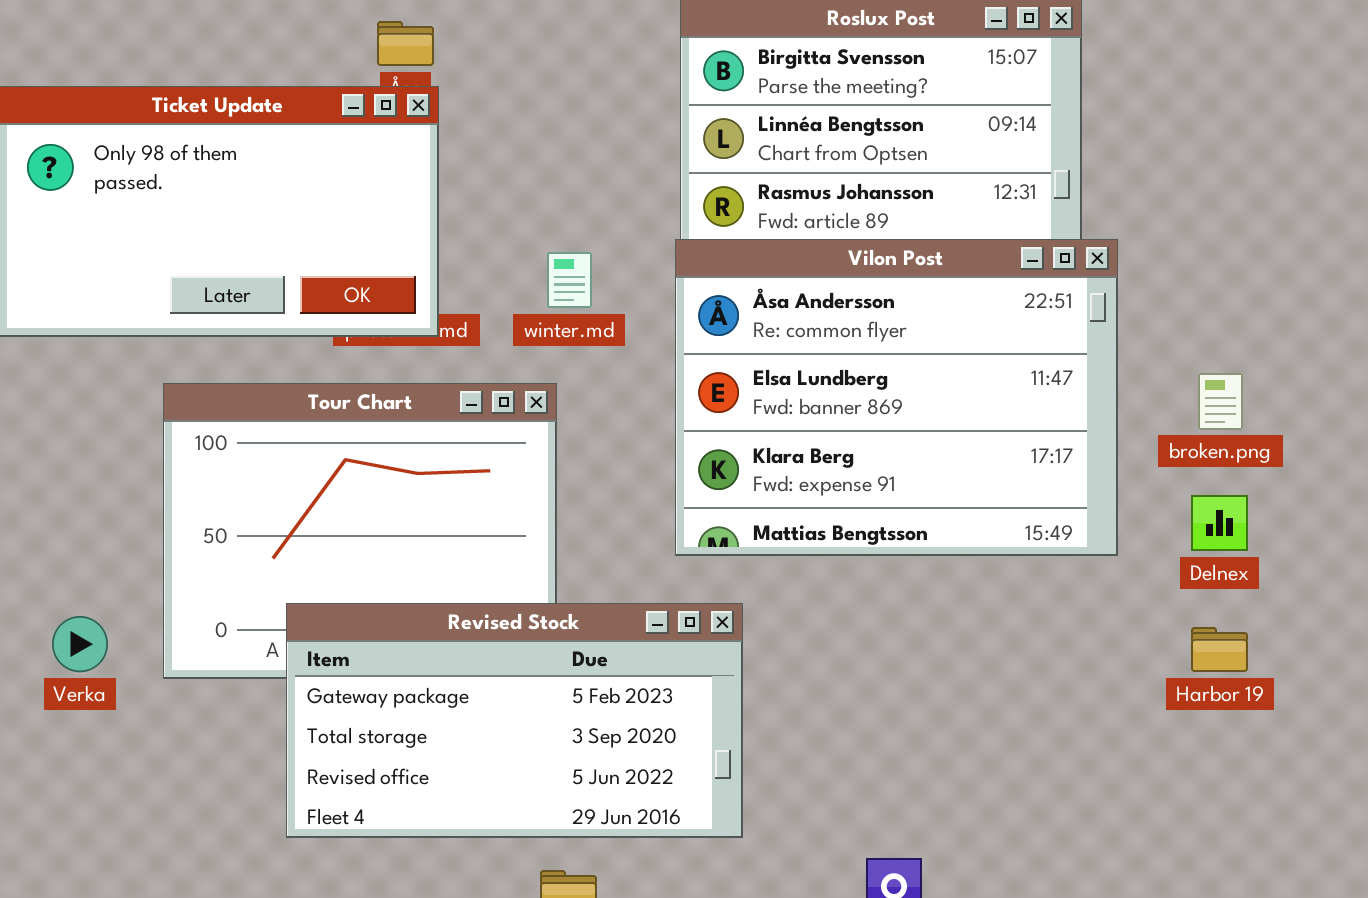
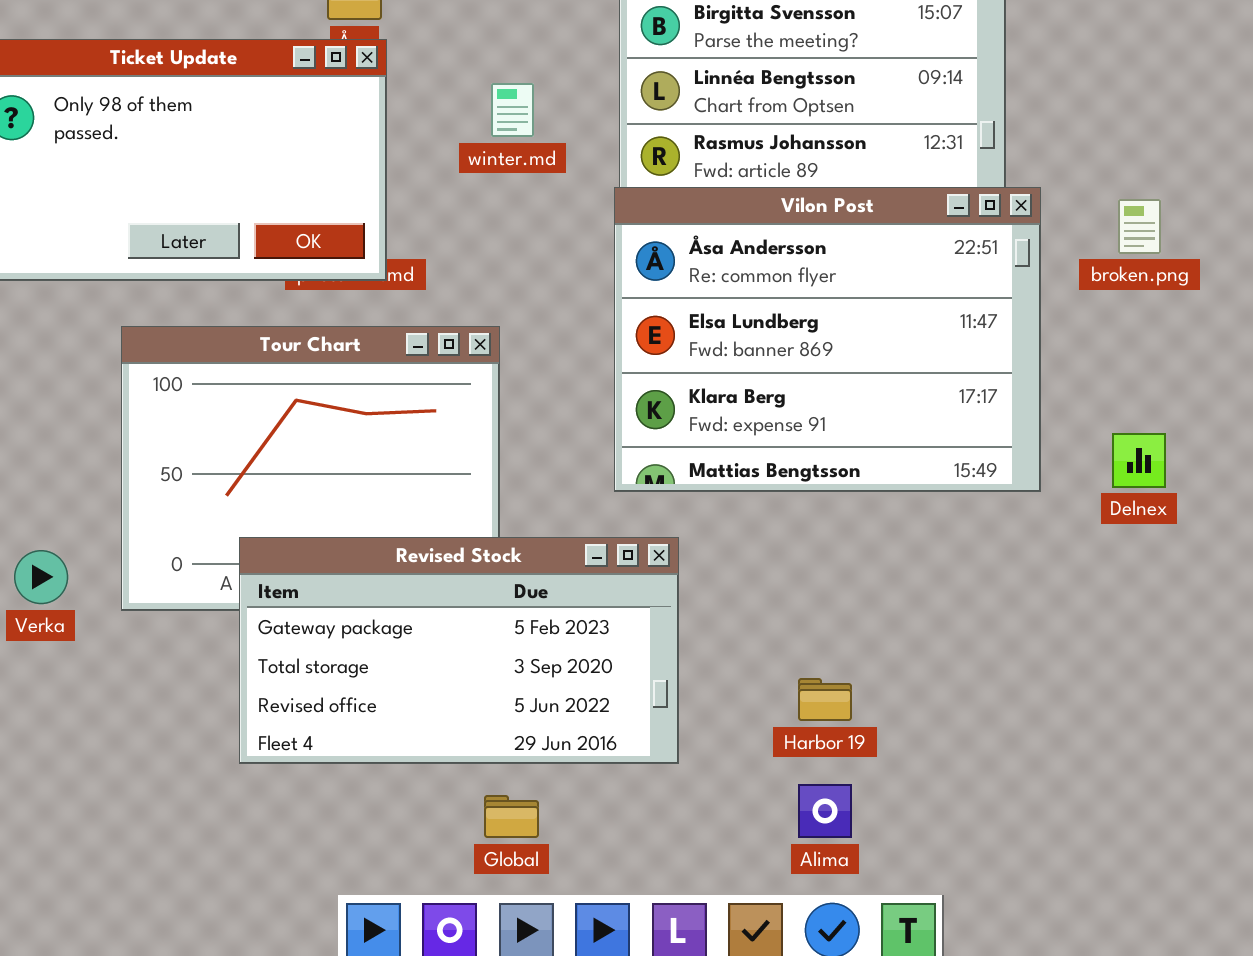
winter.md: [547,252,592,308] -> [491,83,534,137], moved
broken.png: [1198,373,1243,430] -> [1118,199,1161,254], moved
Harbor 19: [1191,627,1248,672] -> [798,678,852,721], moved

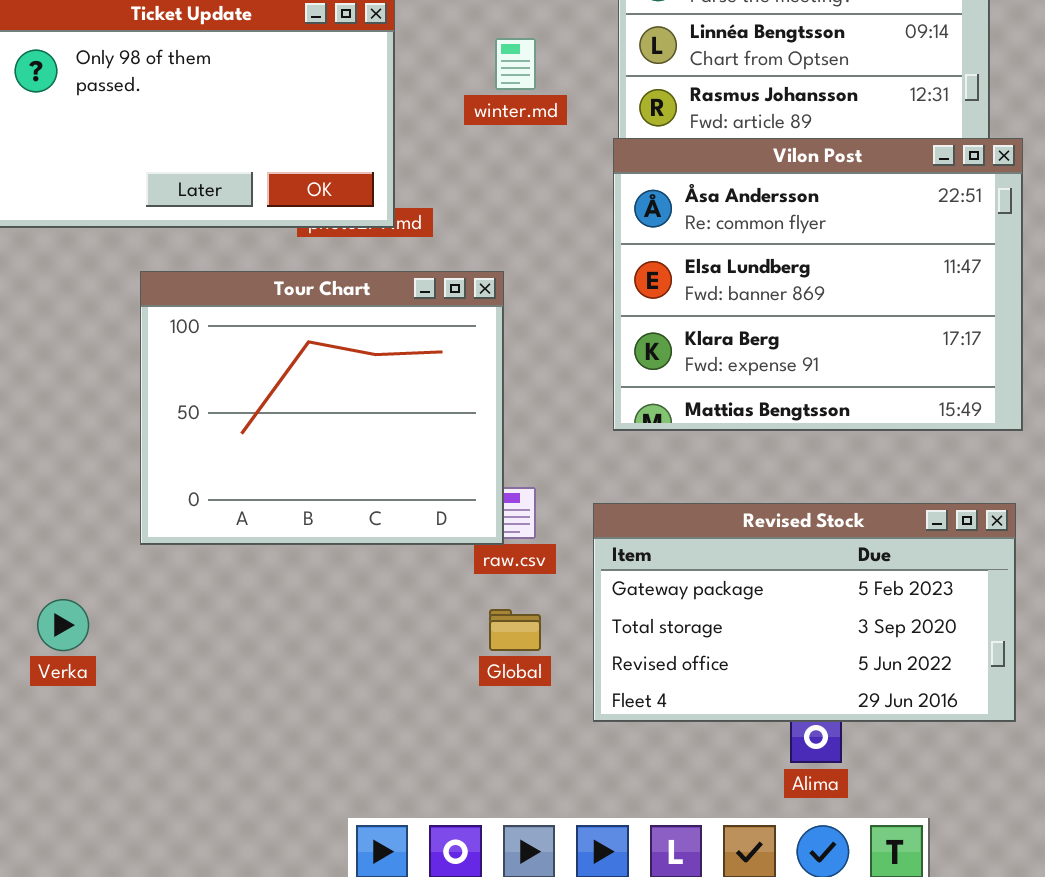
Revised Stock: [239,537,679,764] -> [593,503,1016,722], moved
Verka: [14,550,68,604] -> [37,599,89,651], moved
Global: [484,795,539,838] -> [489,609,541,651], moved

